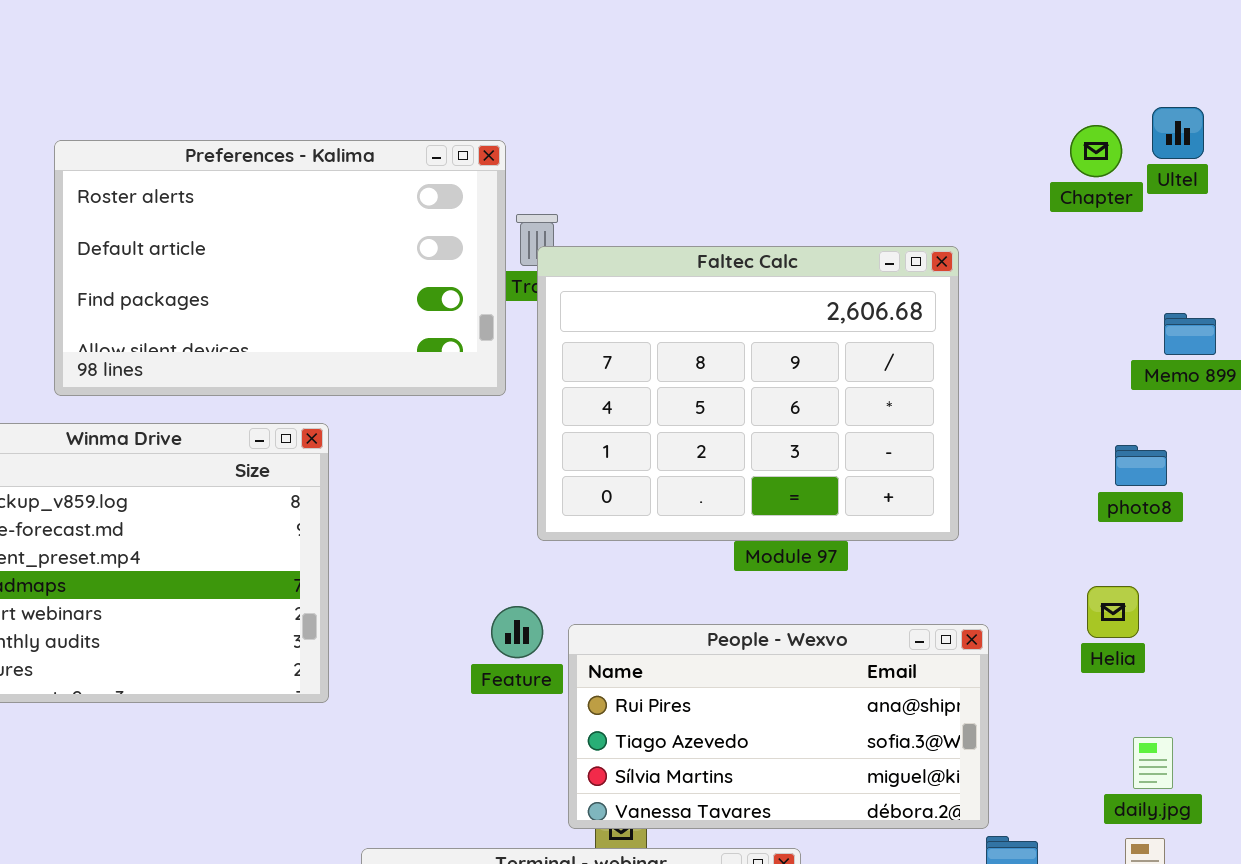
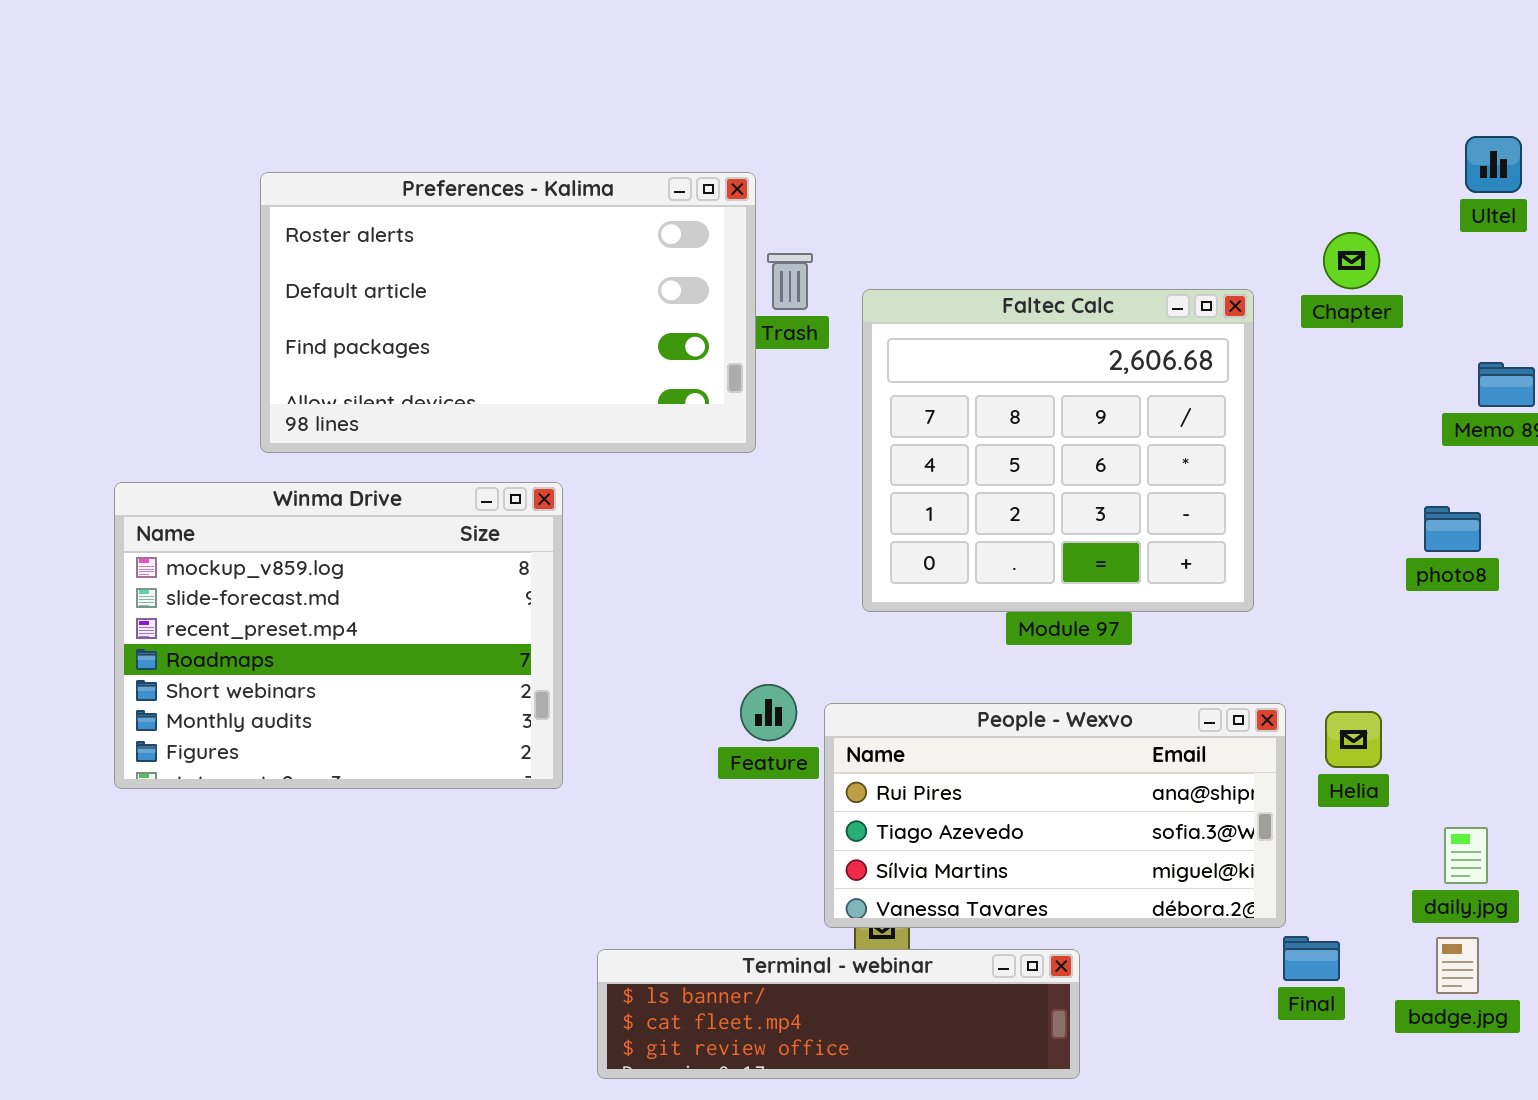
Chapter: [1070,125,1122,177] -> [1323,232,1380,289], moved
Faltec Calc: [537,246,959,541] -> [862,289,1254,612], resized
Helia: [1087,586,1139,638] -> [1325,711,1382,768], moved

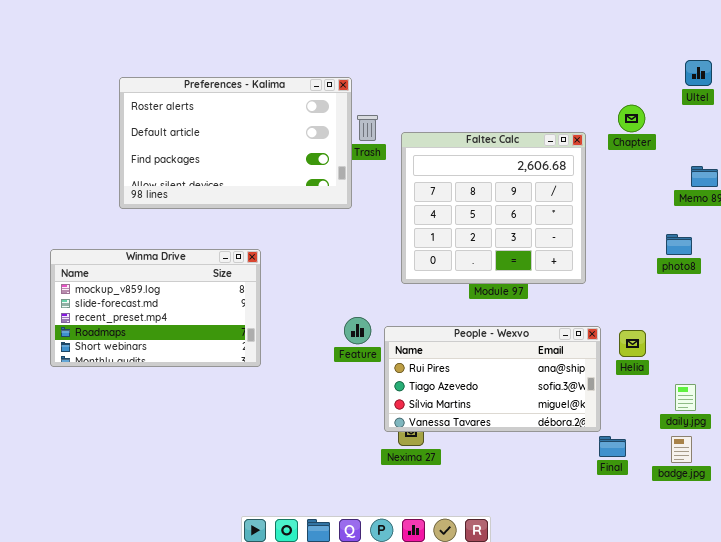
Winma Drive: [114,482,563,789] -> [50,249,261,367], resized
Terminal - webinar: [597,949,1080,1079] -> none, closed

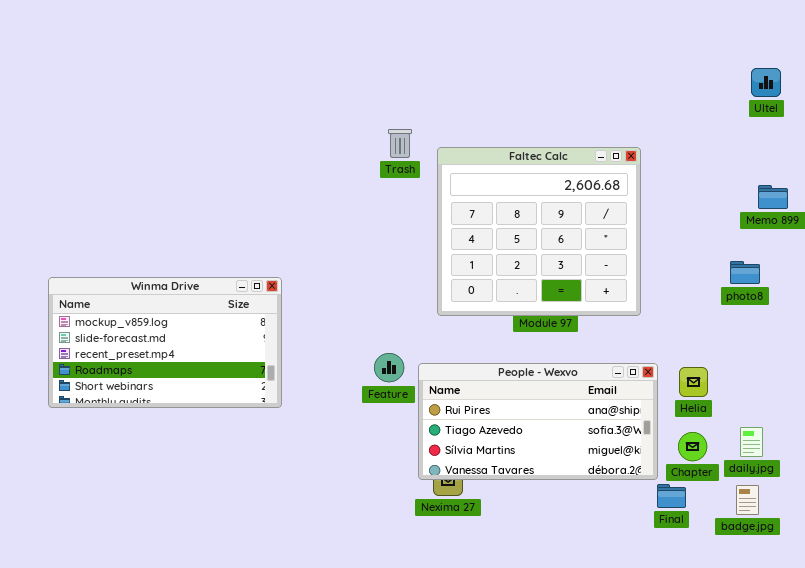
Preferences - Kalima: [119,77,352,209] -> none, closed
Chapter: [618,105,645,132] -> [678,432,707,461], moved

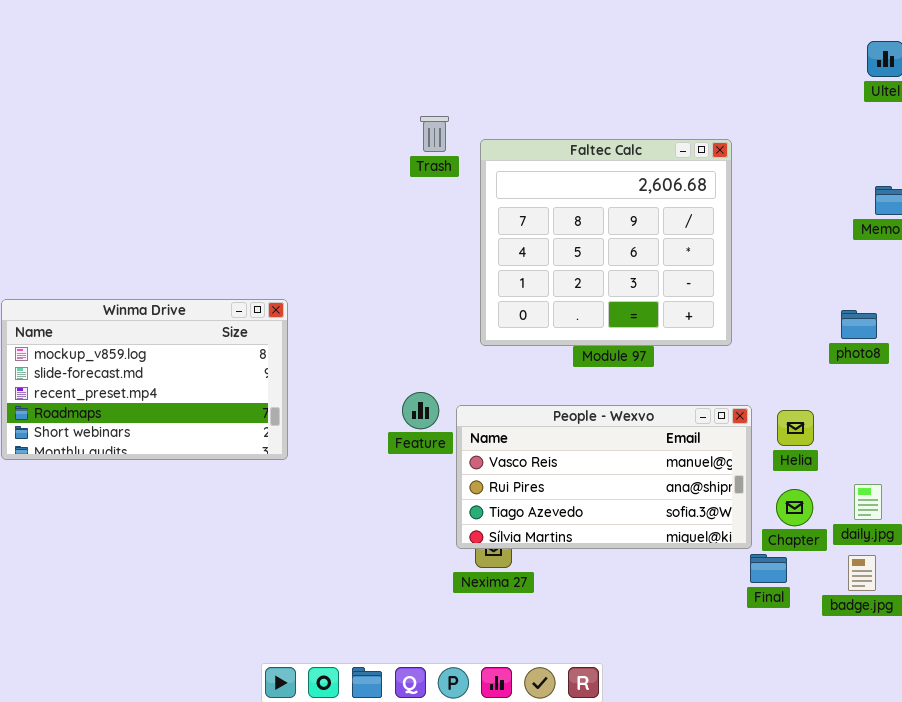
photo8: [730,261,760,284] -> [841,310,877,339], moved
People - Wexvo: [418,363,658,480] -> [456,405,752,549], scrolled up 1 row

